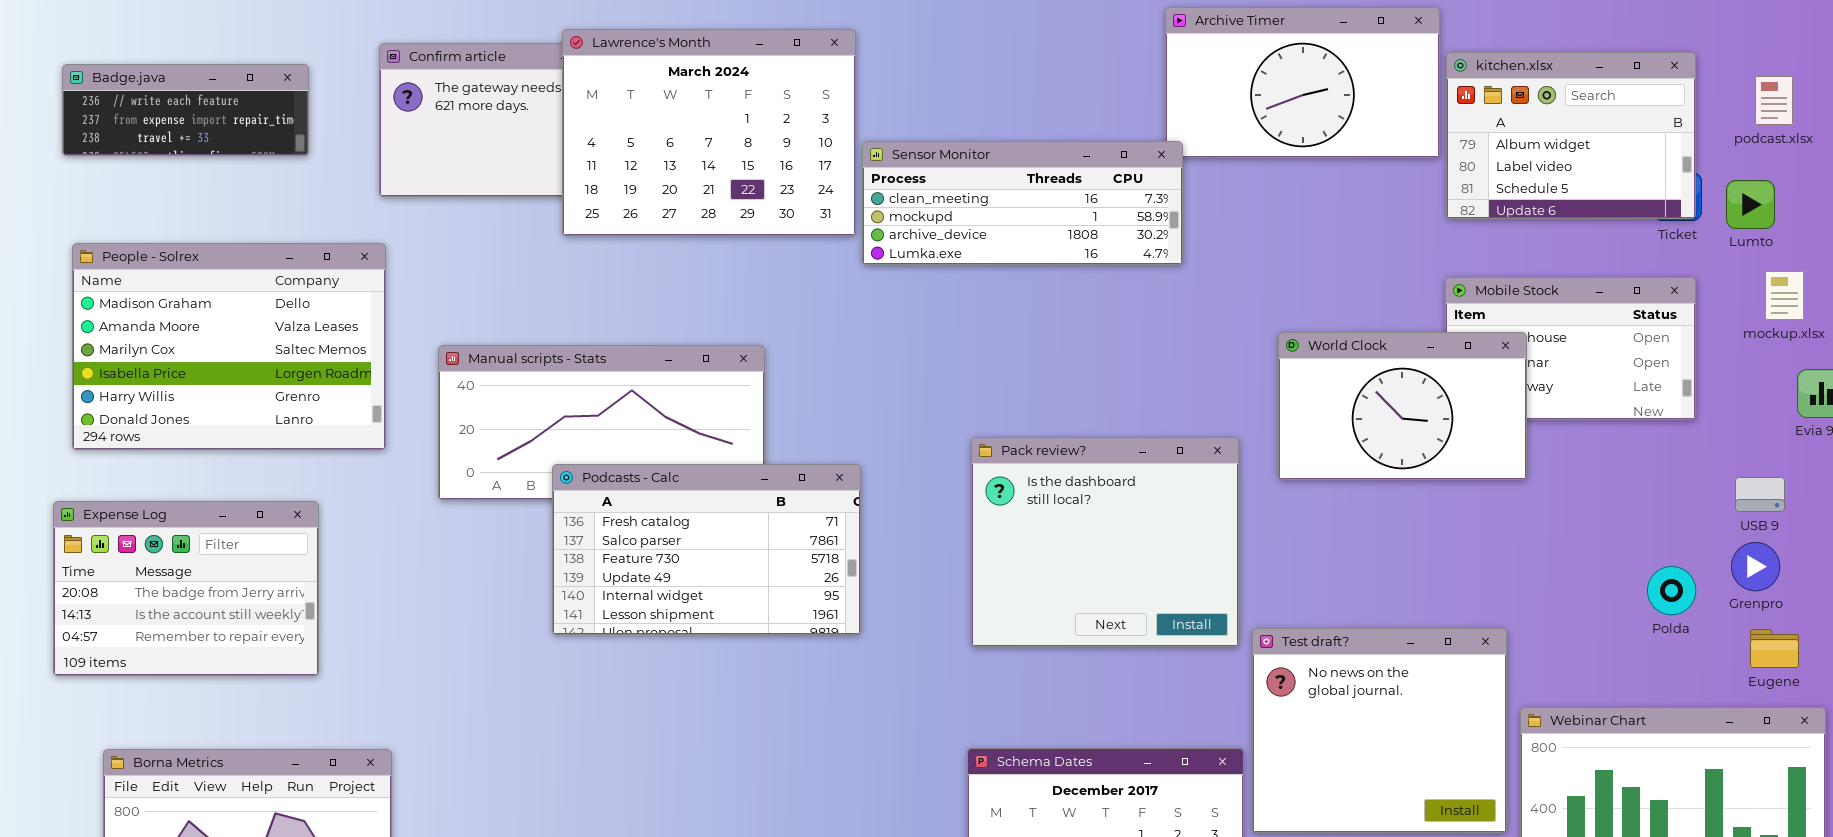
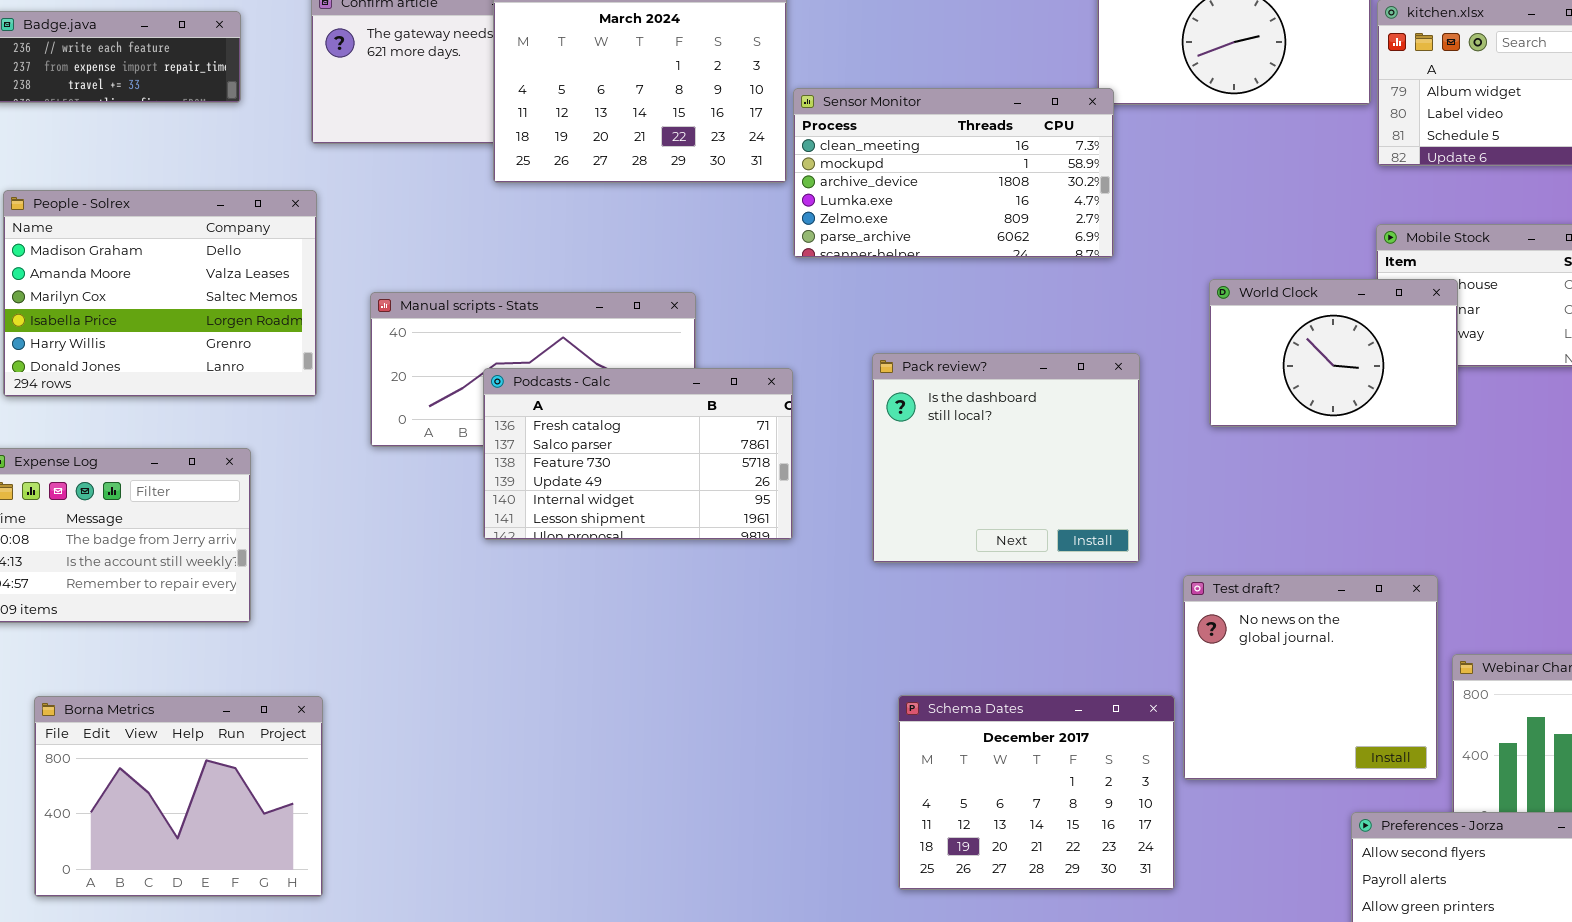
Sensor Monitor: [862,141,1183,265] -> [793,88,1114,258], resized
Pack review?: [971,437,1239,647] -> [872,353,1140,563], moved
Podcasts - Calc: [552,464,861,635] -> [483,368,793,540], moved

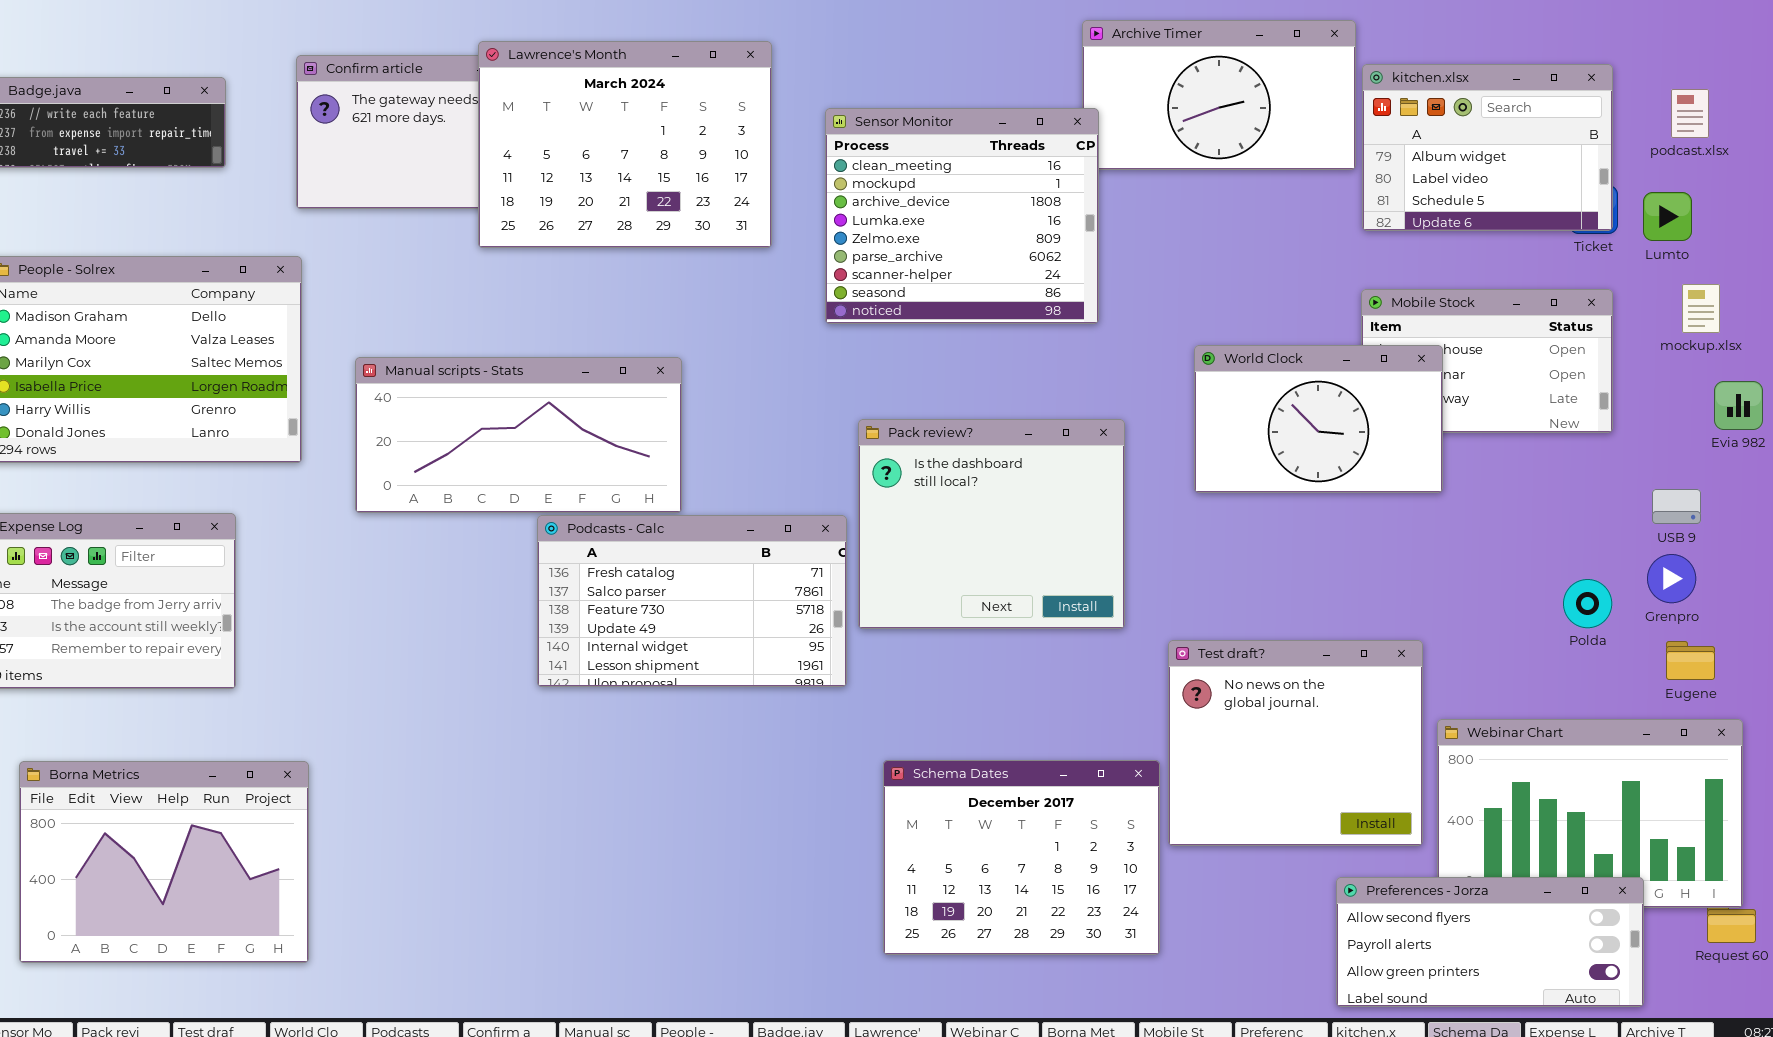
Sensor Monitor: [793,88,1114,258] -> [825,108,1099,324], resized
Podcasts - Calc: [483,368,793,540] -> [537,515,847,687], moved

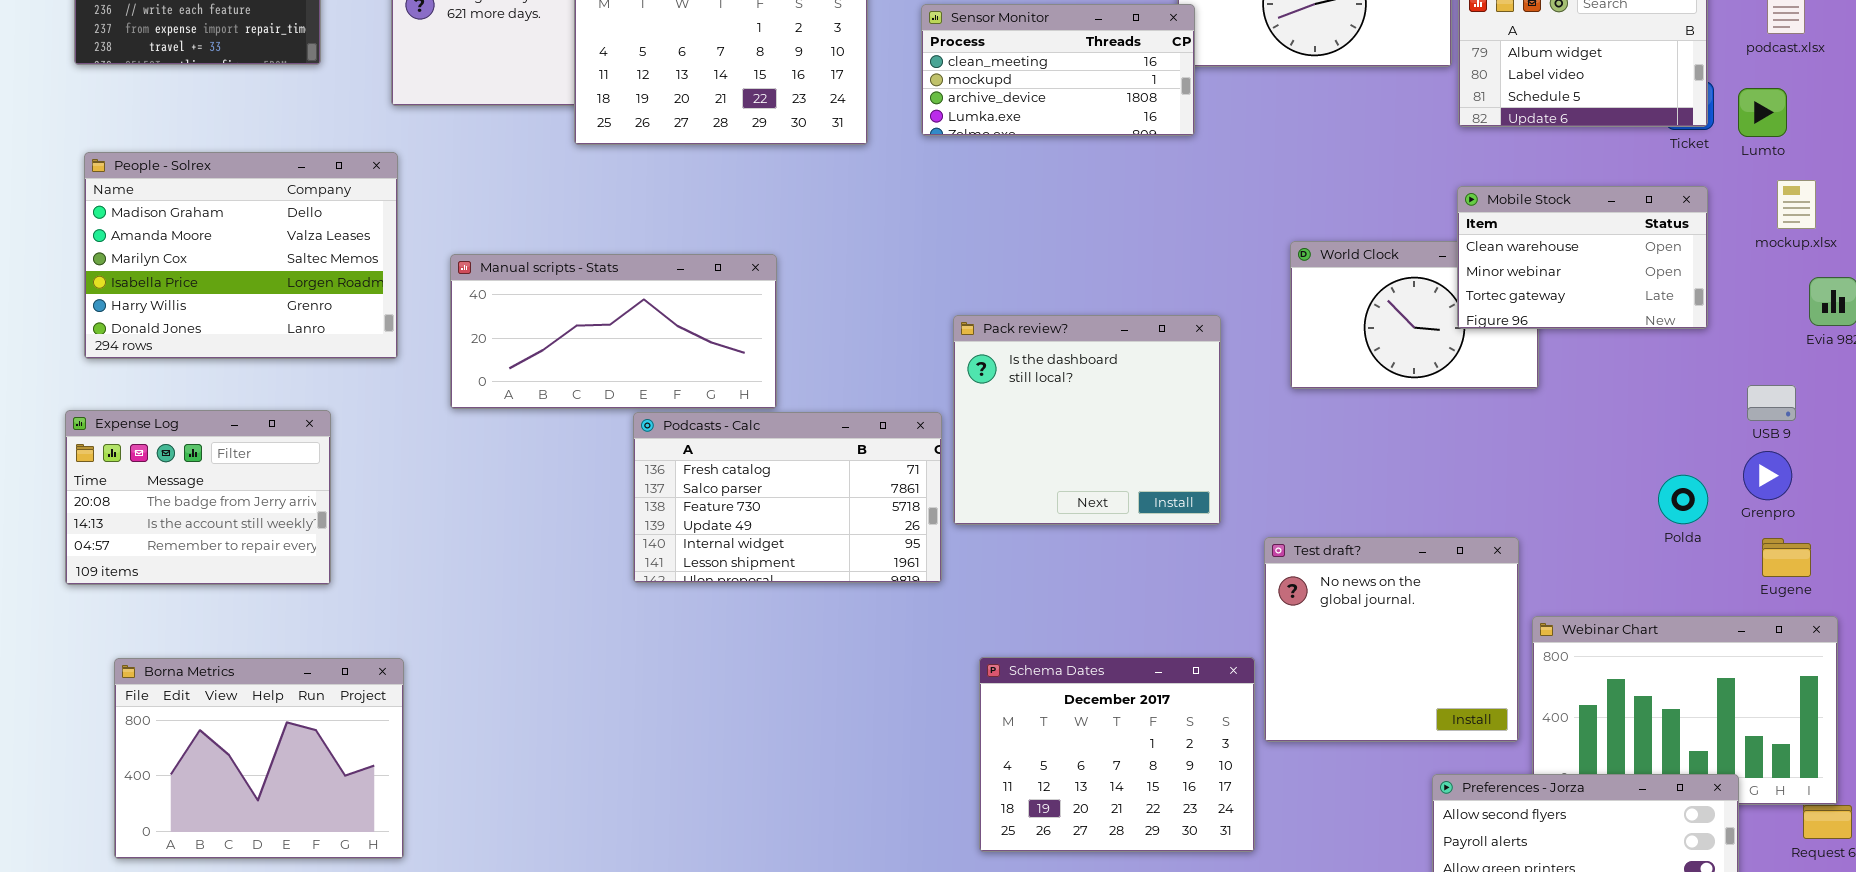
Sensor Monitor: [825,108,1099,324] -> [921,4,1195,136], resized
Mobile Stock: [1361,289,1613,433] -> [1457,186,1708,329], raised

